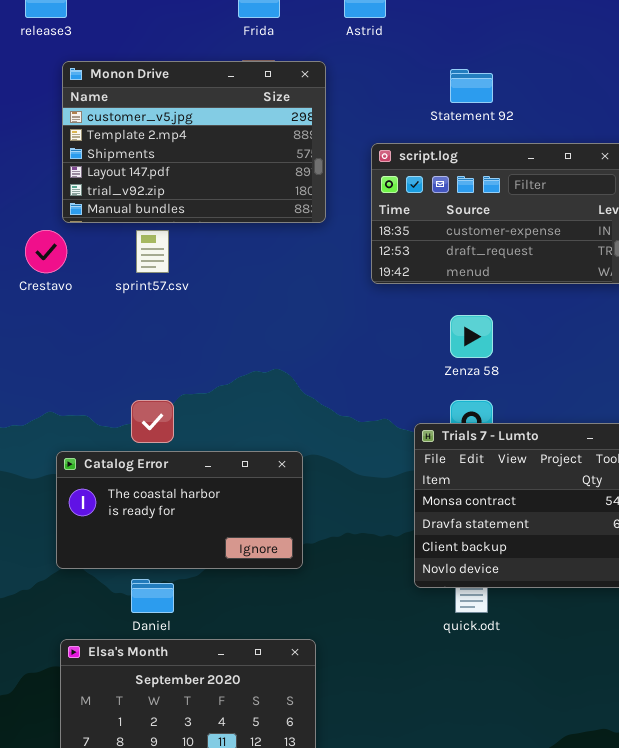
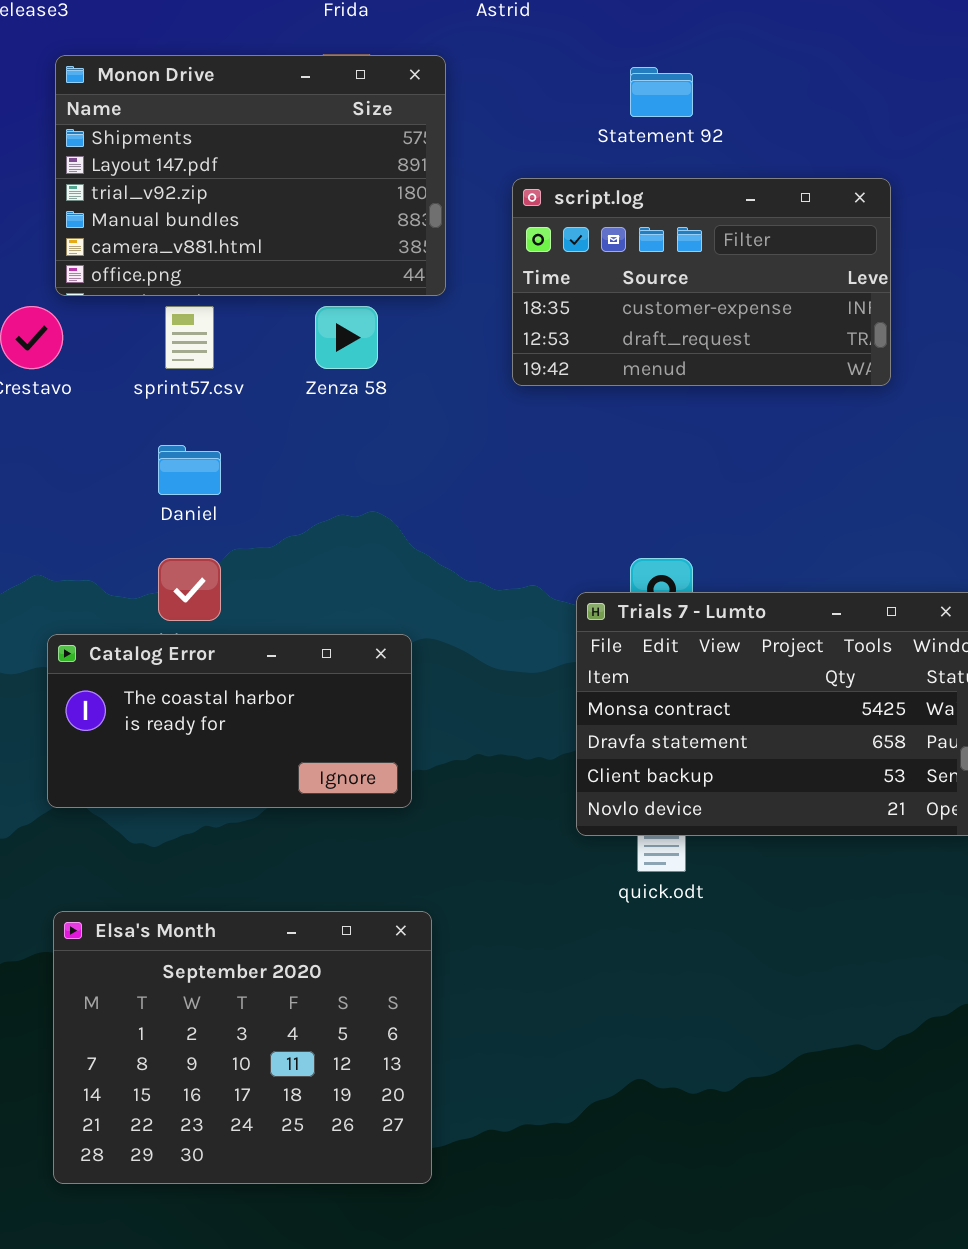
Monon Drive: [62,61,326,223] -> [55,55,446,296], scrolled down 2 rows
Zenza 58: [450,315,493,358] -> [315,306,378,369], moved
Daniel: [131,579,174,613] -> [158,445,221,495], moved

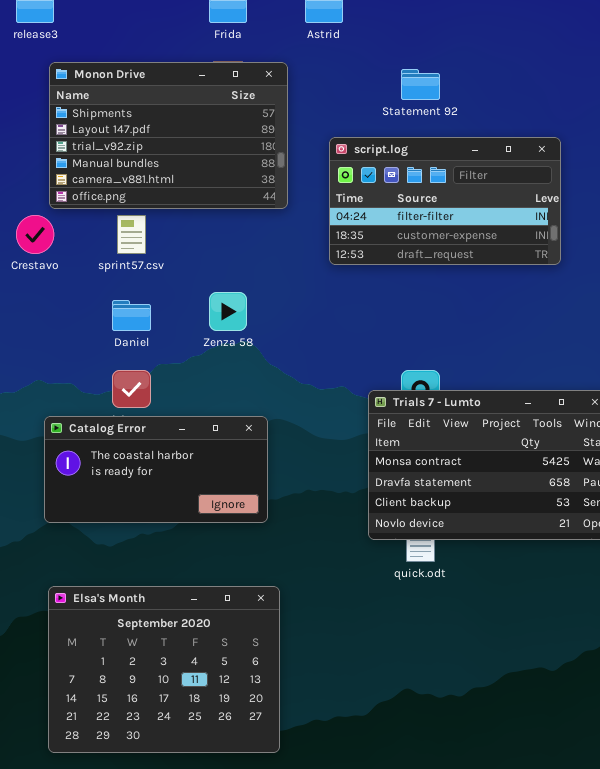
script.log: [512,178,891,386] -> [329,137,561,265], scrolled up 1 row
Zenza 58: [315,306,378,369] -> [209,292,247,331], moved

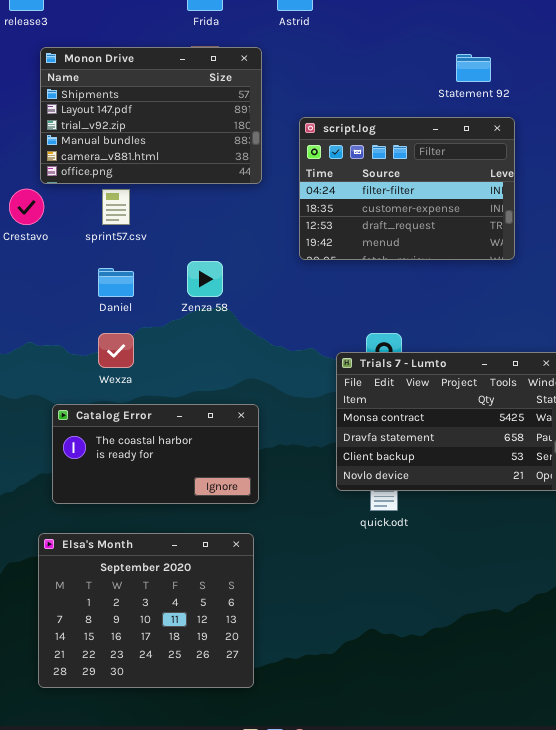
Statement 92: [401,69,440,100] -> [456,54,491,82], moved
script.log: [329,137,561,265] -> [299,117,515,260], resized
Catalog Error: [44,416,268,523] -> [52,404,259,504], moved

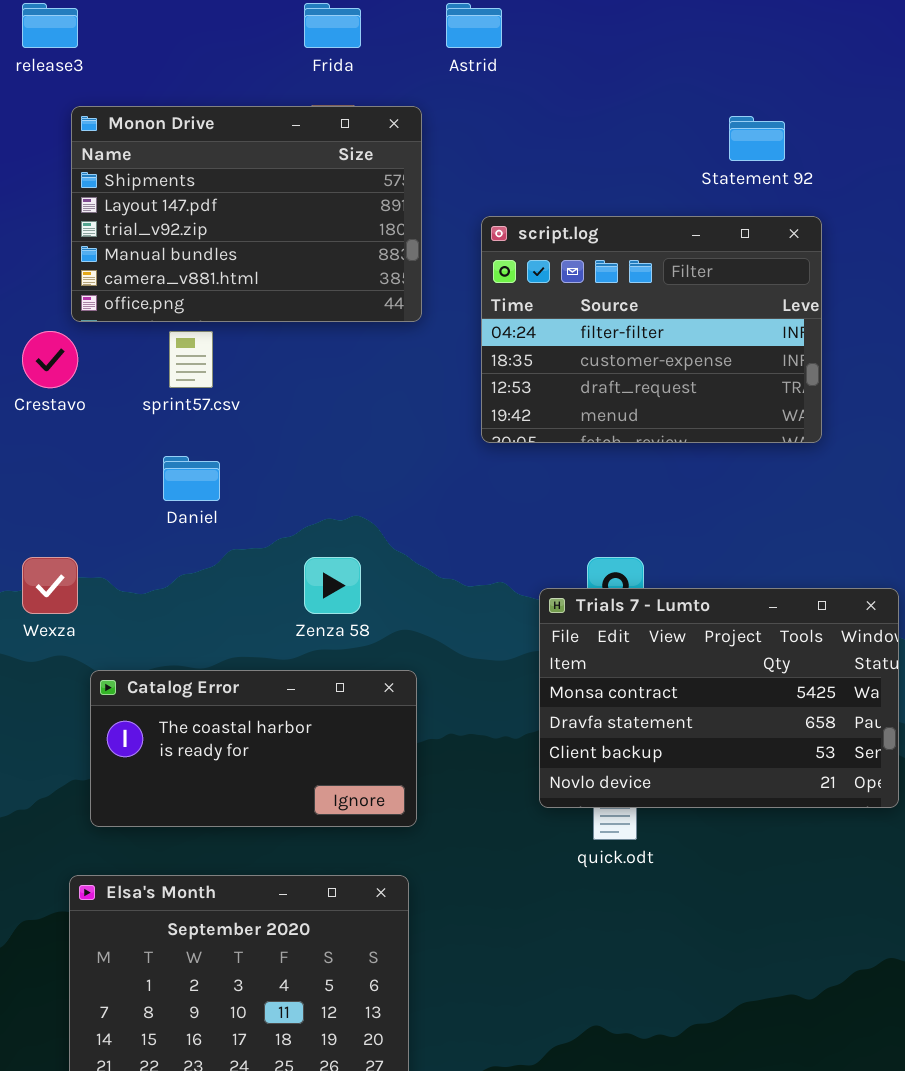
Zenza 58: [187,261,223,297] -> [304,557,361,614], moved
Wexza: [98,333,134,368] -> [22,557,78,614], moved

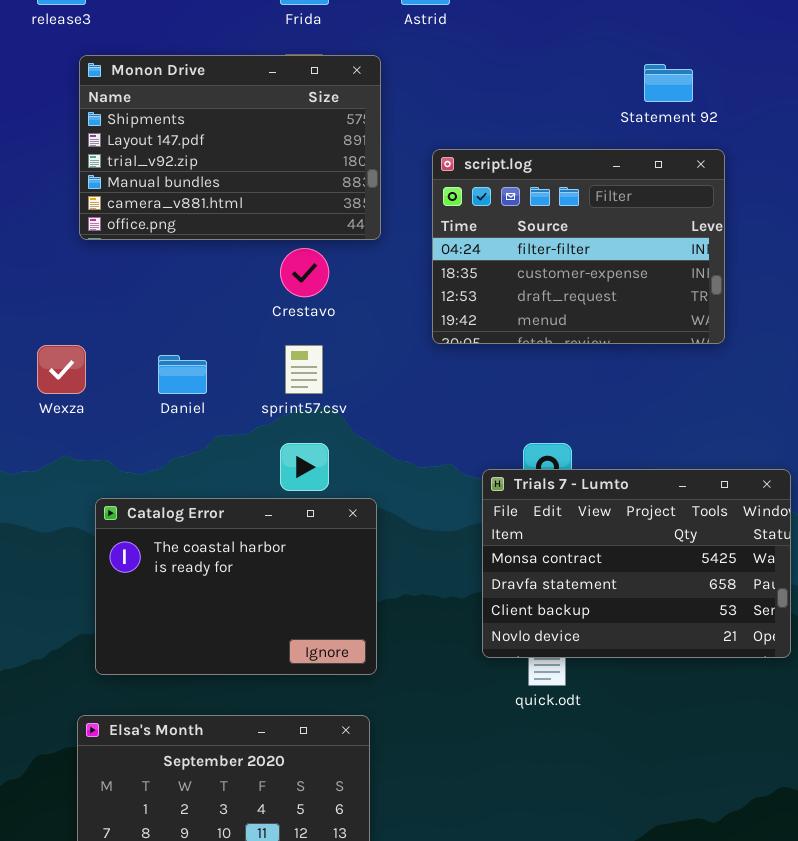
Crestavo: [22,331,78,388] -> [280,248,329,297], moved
sprint57.csv: [169,331,213,388] -> [285,345,323,394], moved
Wexza: [22,557,78,614] -> [37,345,86,394], moved
Catalog Error: [90,670,417,827] -> [95,498,377,675], resized

